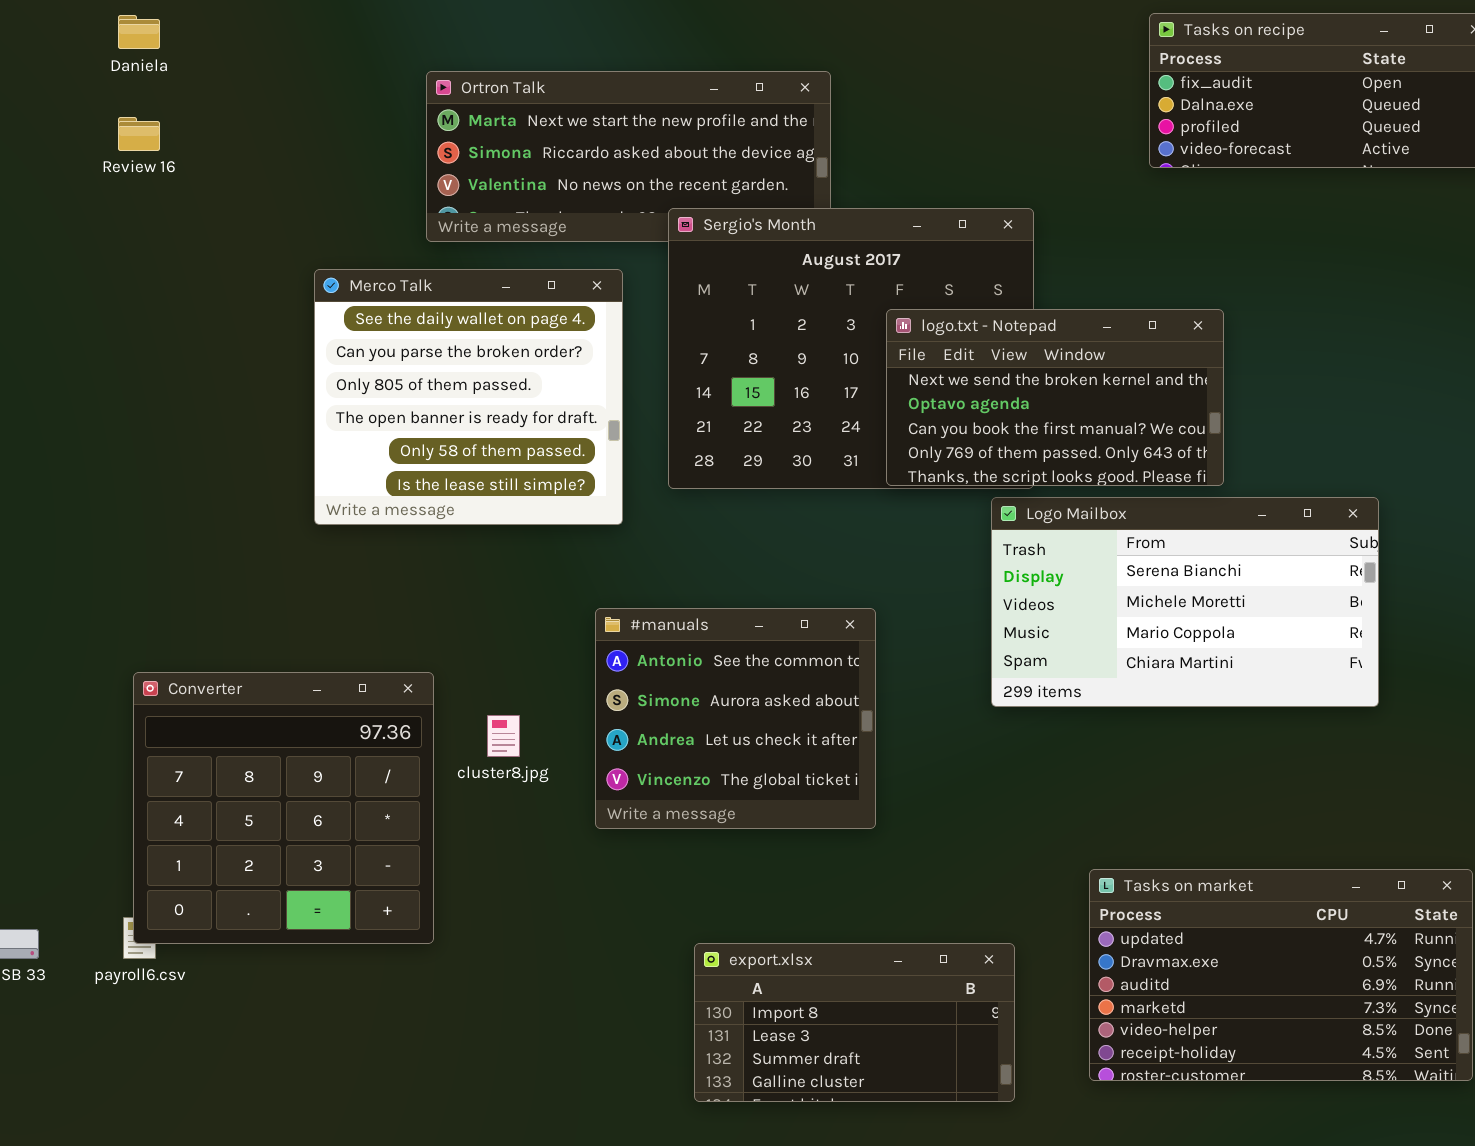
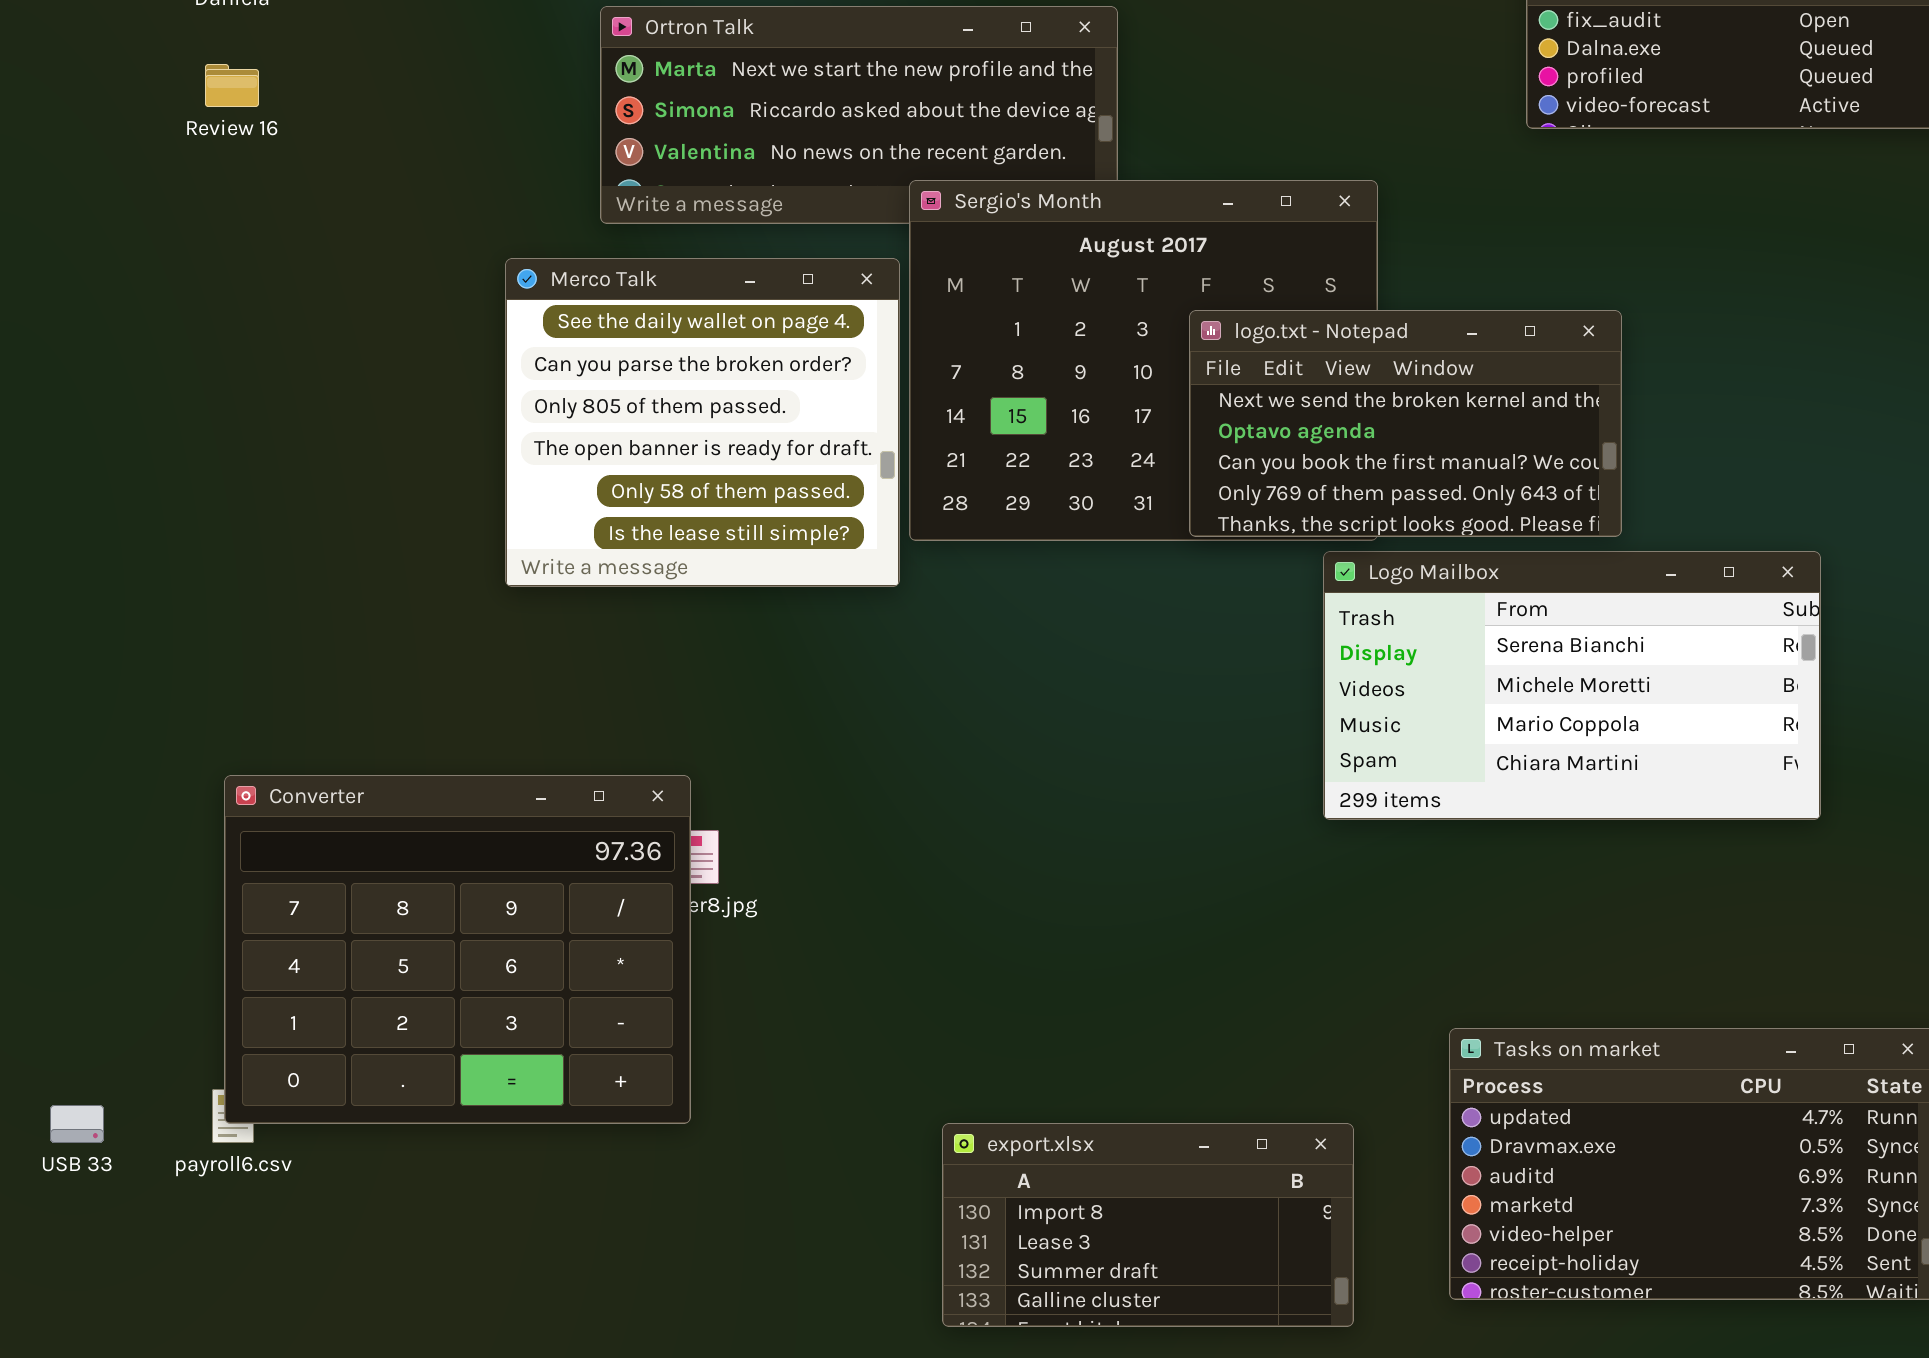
Merco Talk: [314,269,623,525] -> [505,258,900,587], moved
#manuals: [595,608,876,829] -> none, closed
Converter: [133,672,434,944] -> [224,775,691,1124], resized

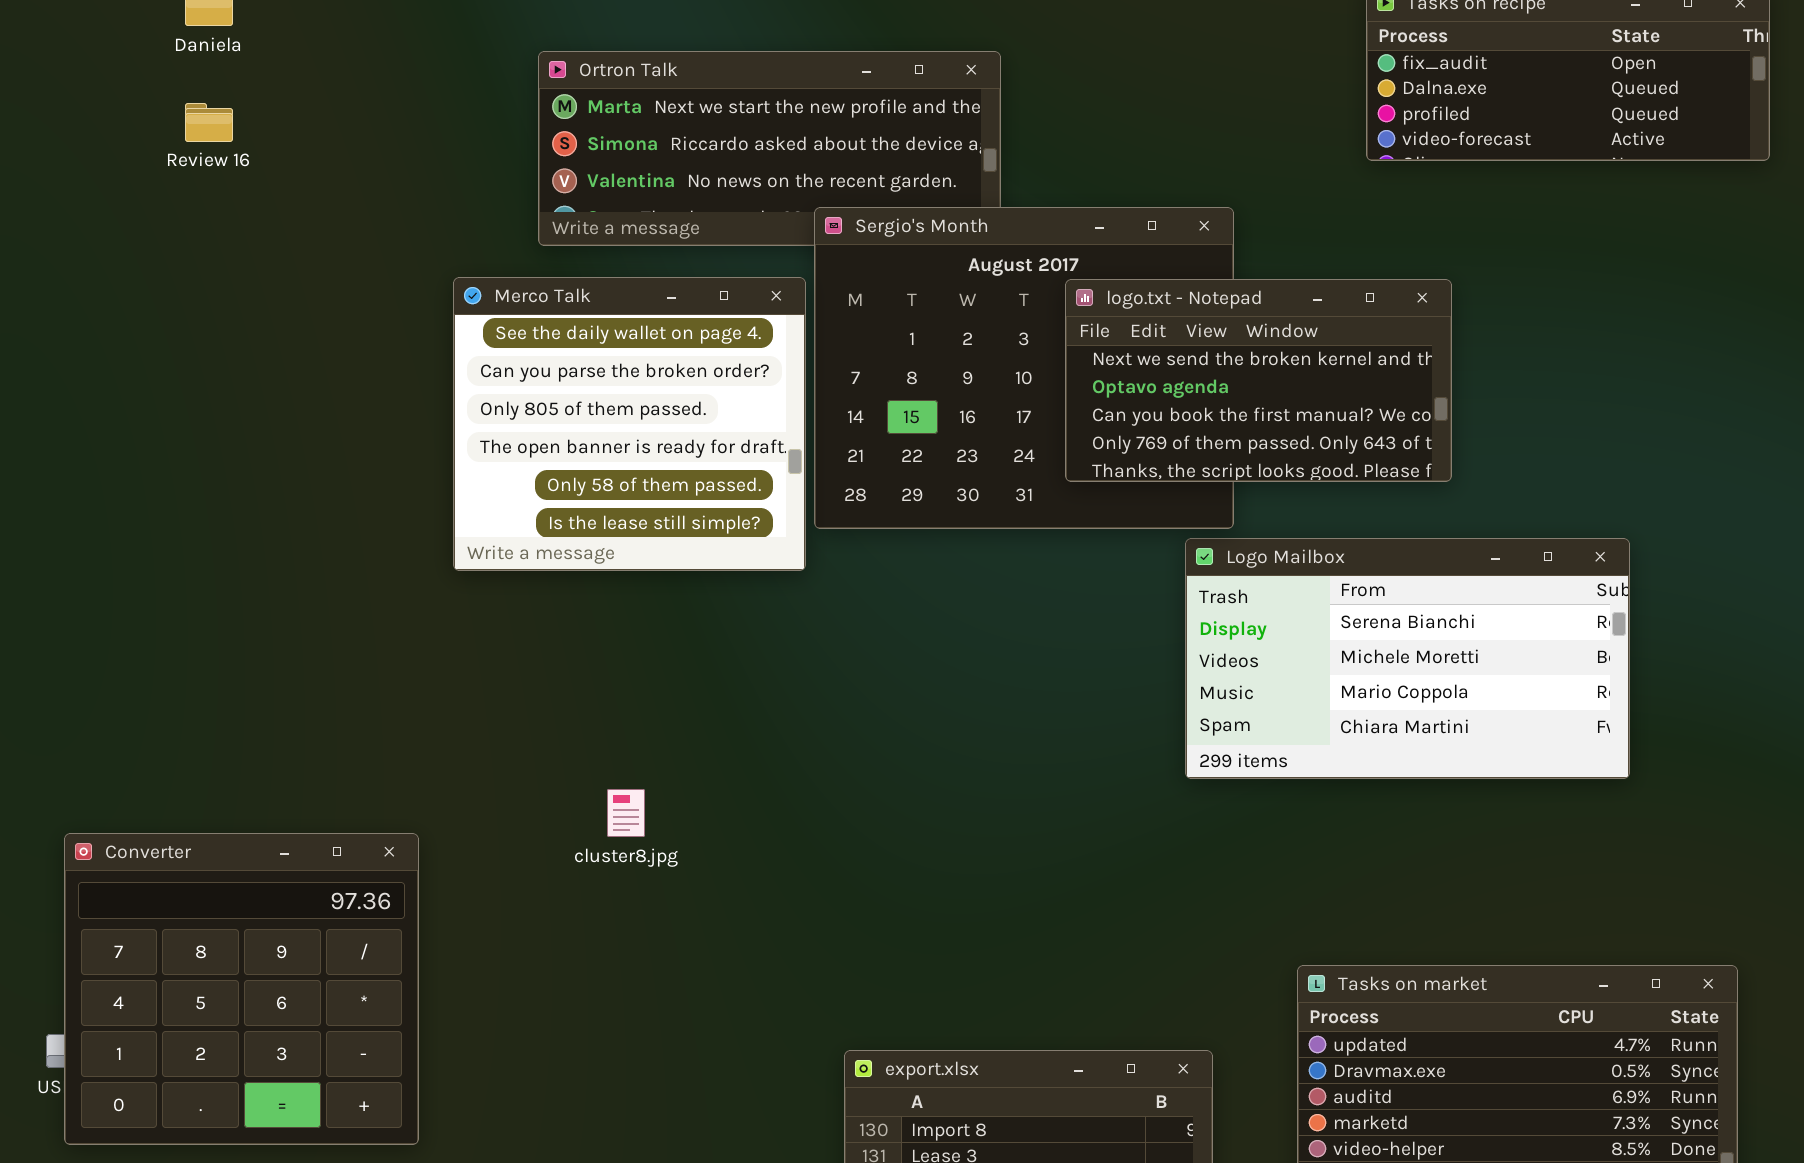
logo.txt - Notepad: [1189,310,1622,537] -> [1065,279,1452,482], moved
Converter: [224,775,691,1124] -> [64,833,419,1145], moved, resized

